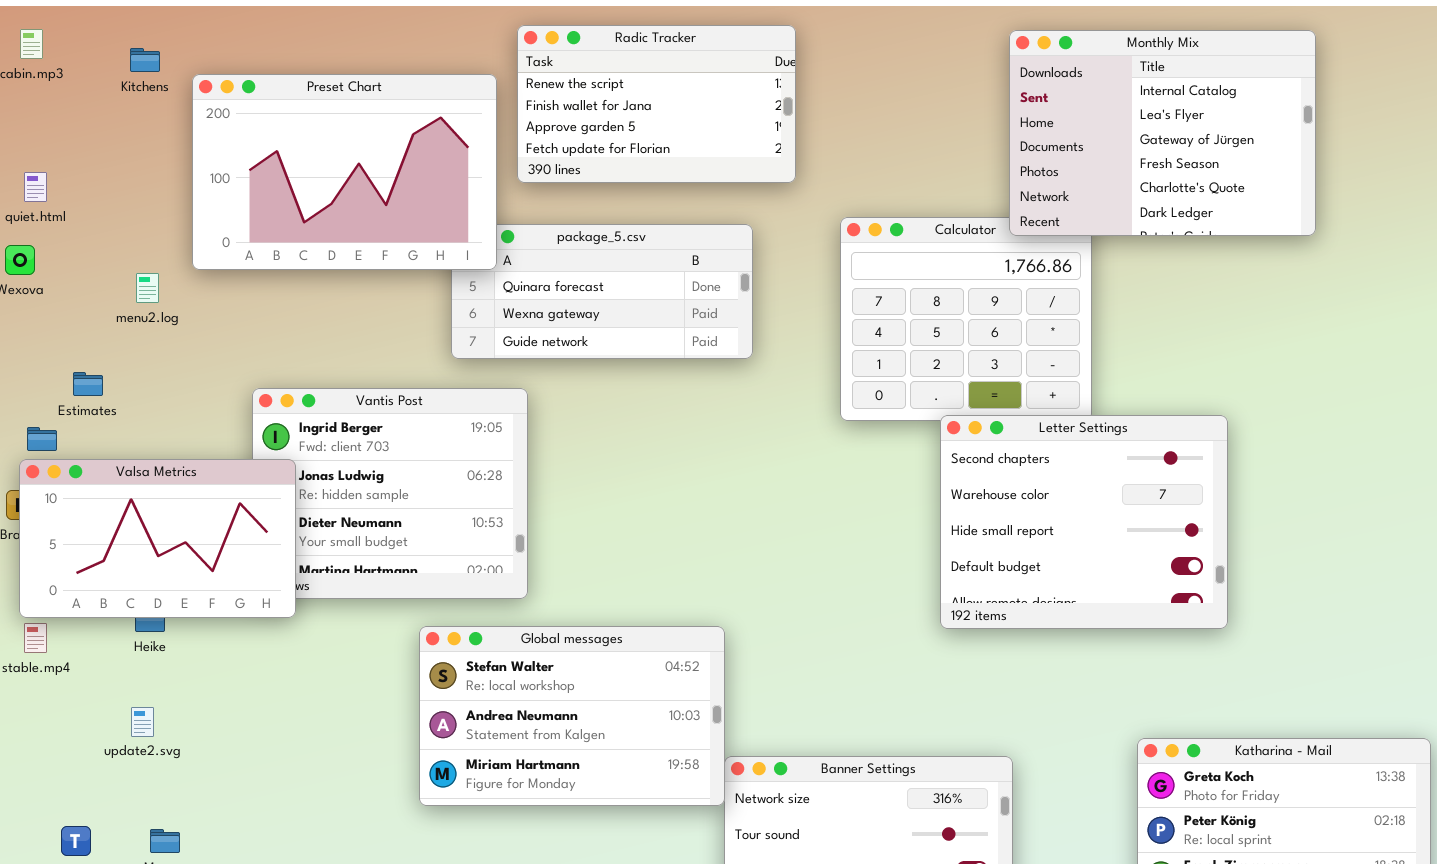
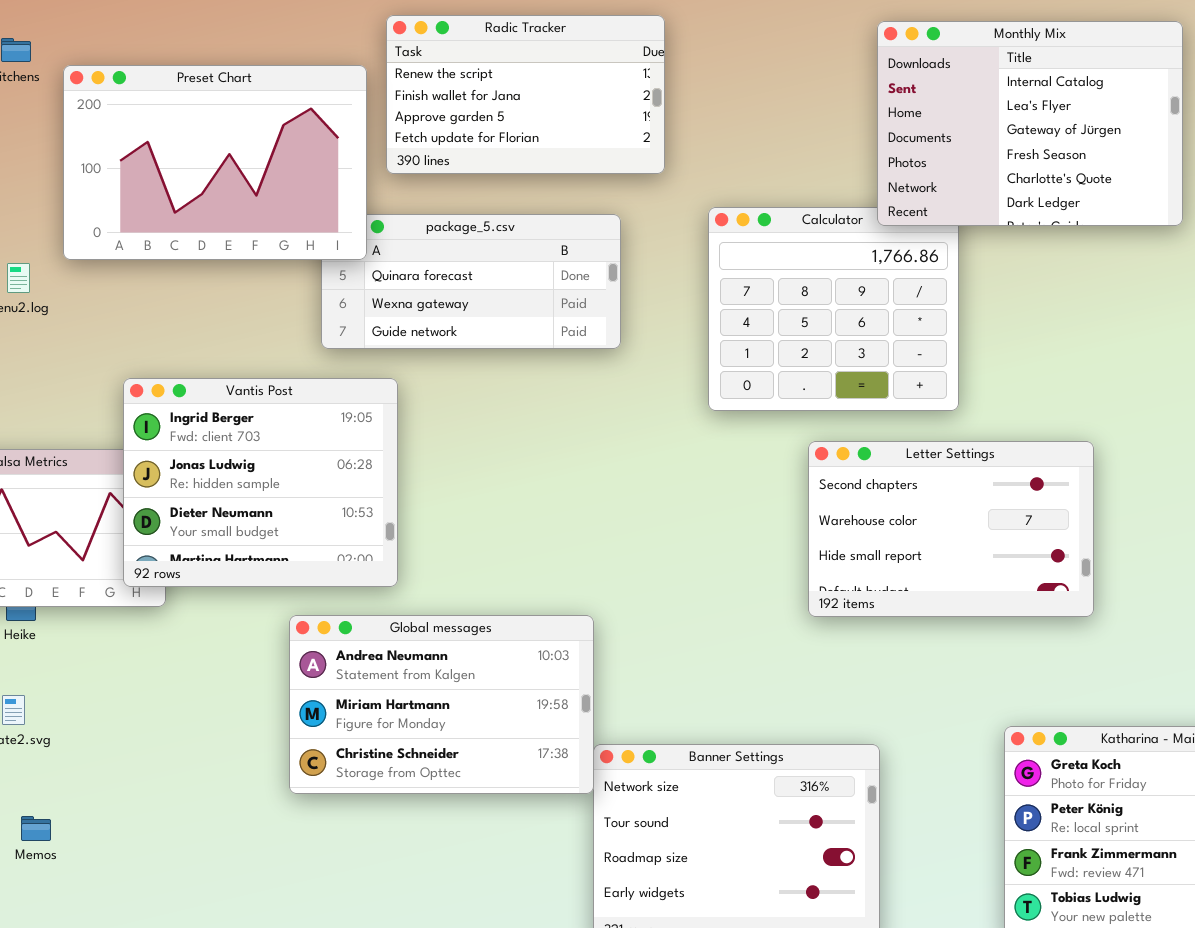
Vantis Post: [252,388,528,599] -> [123,378,398,587], raised
Letter Settings: [940,415,1228,629] -> [808,441,1094,617], resized
Global messages: [419,626,725,806] -> [289,615,594,794], scrolled down 1 row

